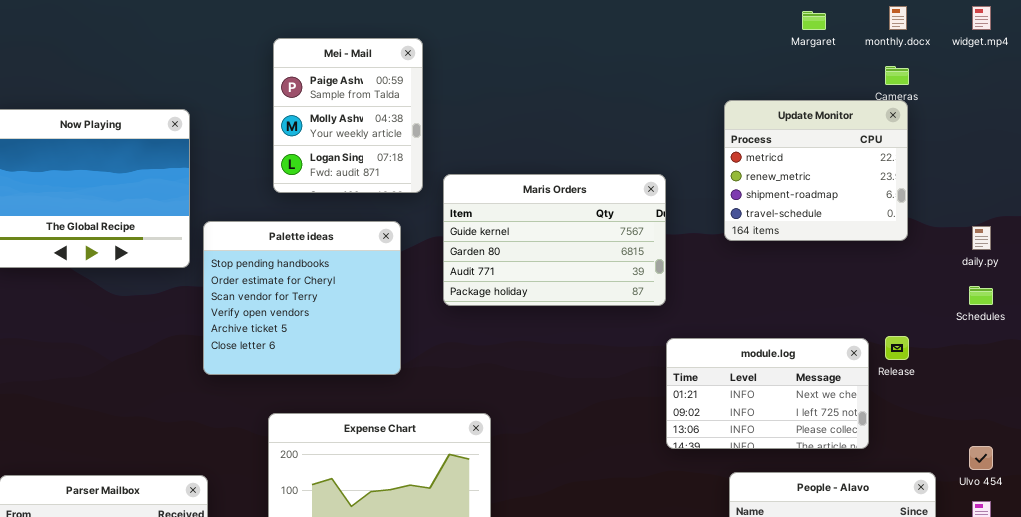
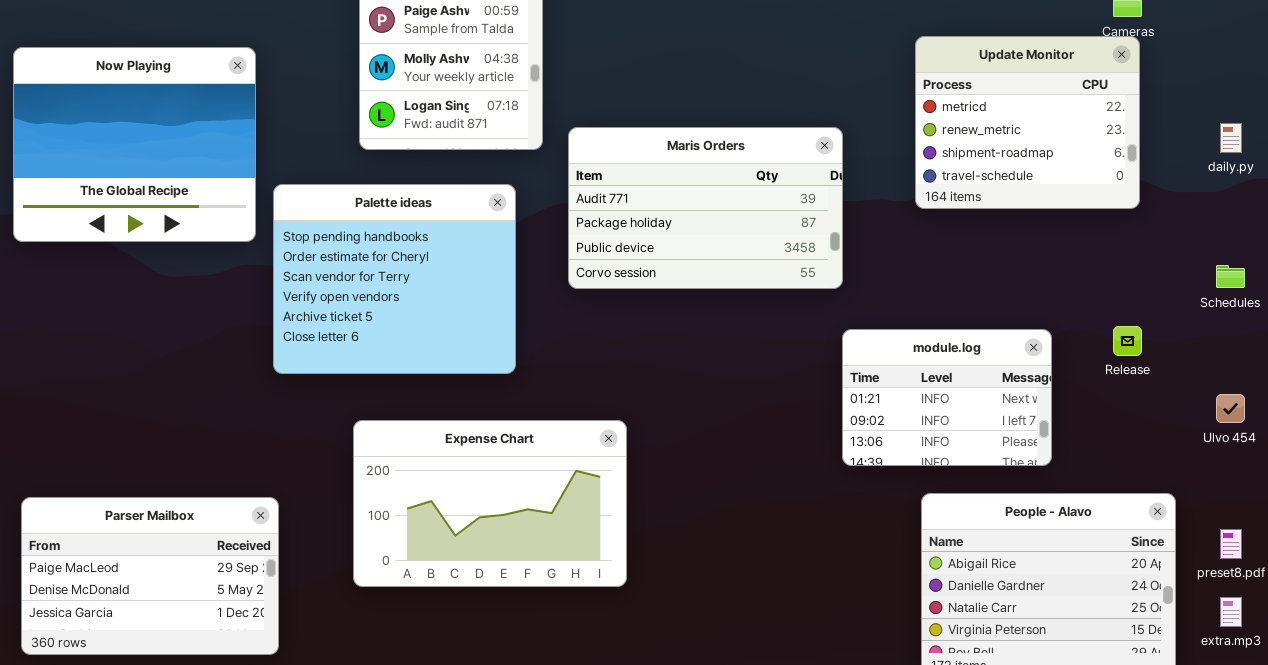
Maris Orders: [443,174,666,306] -> [568,127,843,289], scrolled down 2 rows
daily.py: [972,226,991,250] -> [1220,123,1242,153], moved
module.log: [666,338,869,449] -> [842,329,1052,466], resized
Ulvo 454: [969,446,993,470] -> [1216,394,1245,423], moved

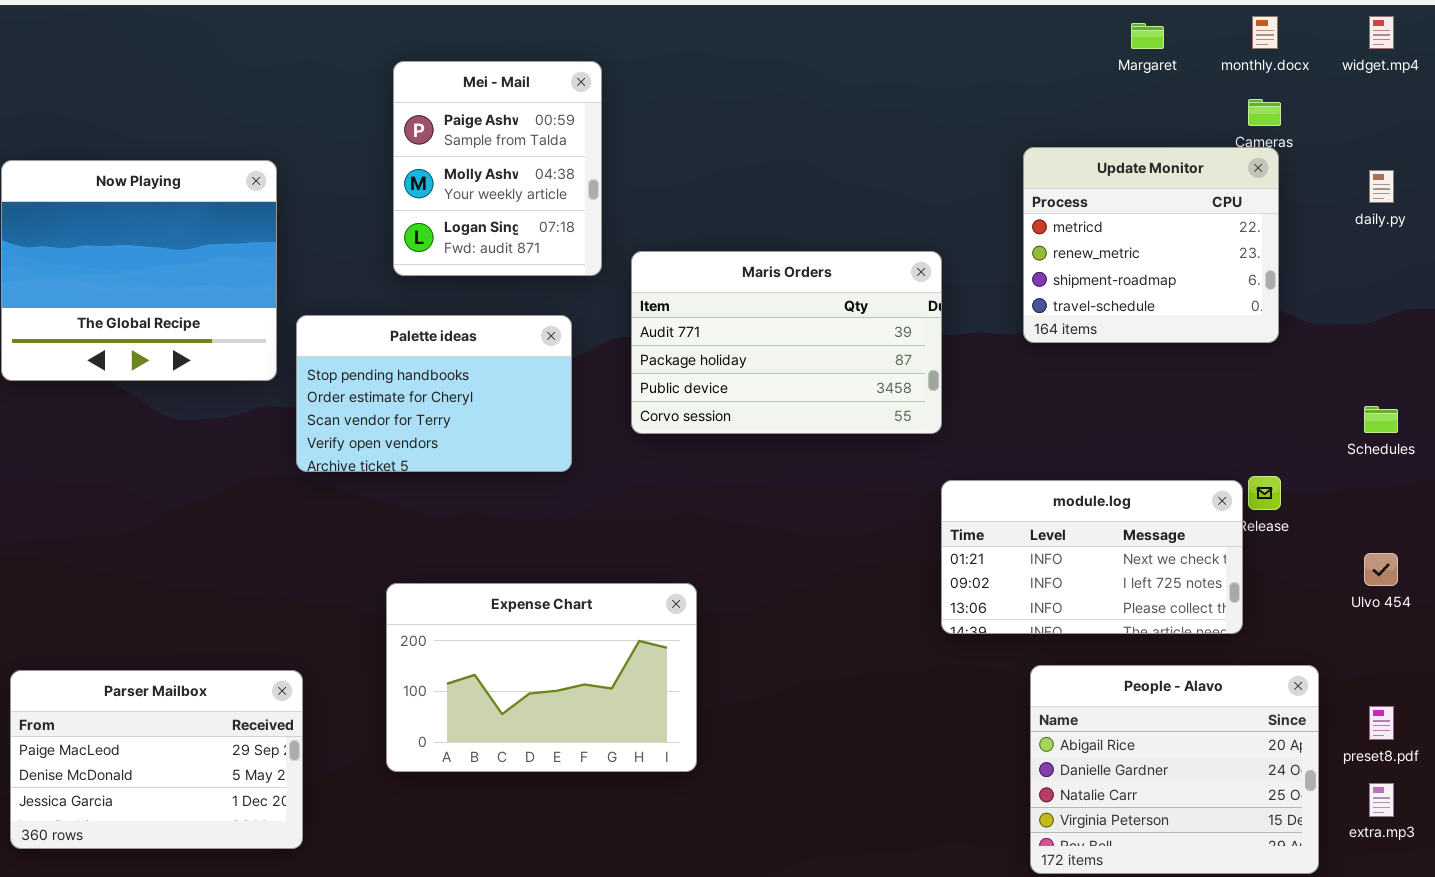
daily.py: [1220,123,1242,153] -> [1369,170,1394,203], moved
Palette ideas: [273,184,516,374] -> [296,315,572,472], resized
module.log: [842,329,1052,466] -> [941,480,1243,634], resized

